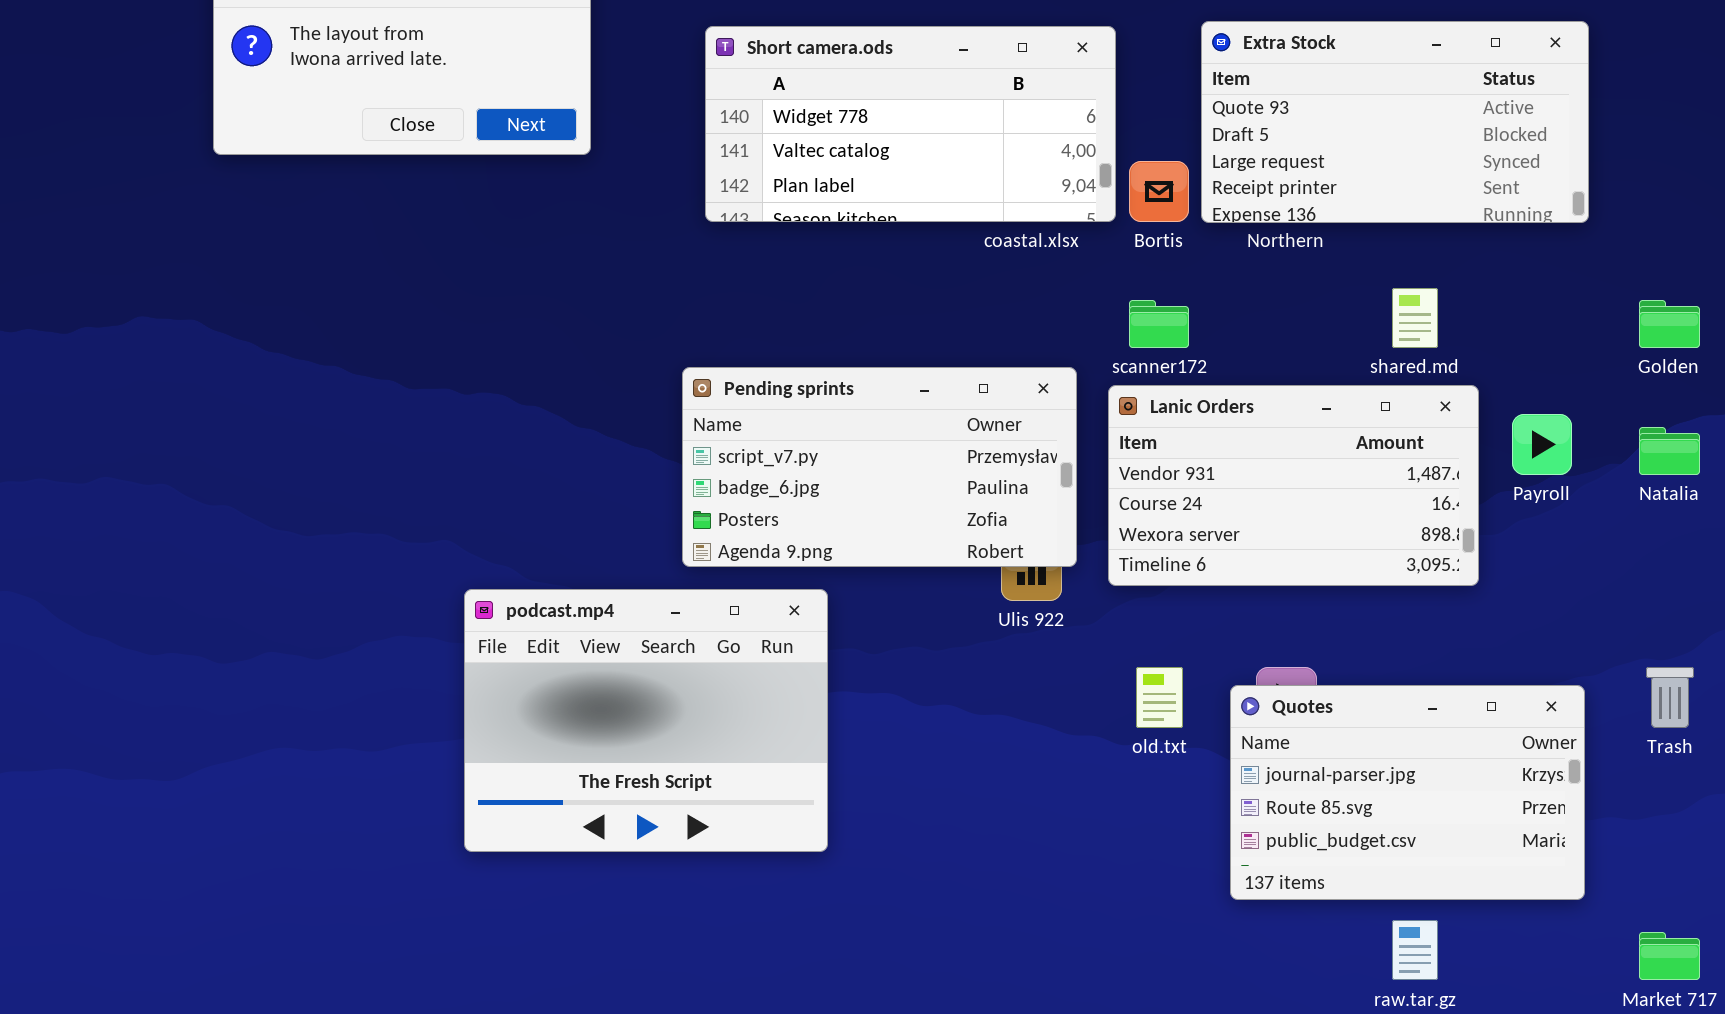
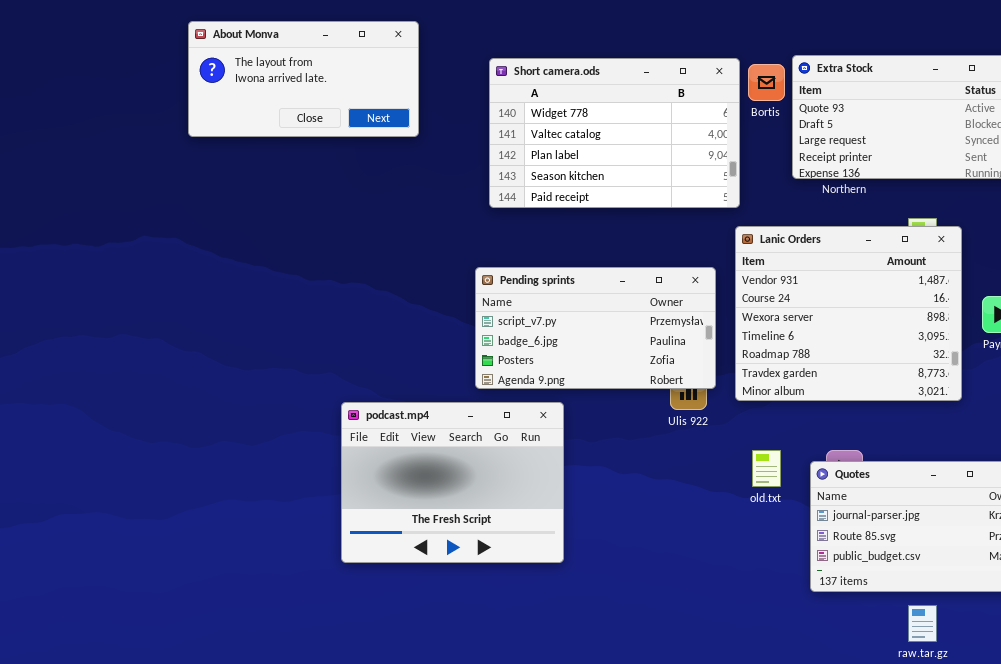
Short camera.ods: [705,26,1116,222] -> [489,58,740,208], resized
Bortis: [1129,161,1189,222] -> [748,64,785,101], moved
Lanic Orders: [1108,385,1479,586] -> [735,226,962,401], resized

